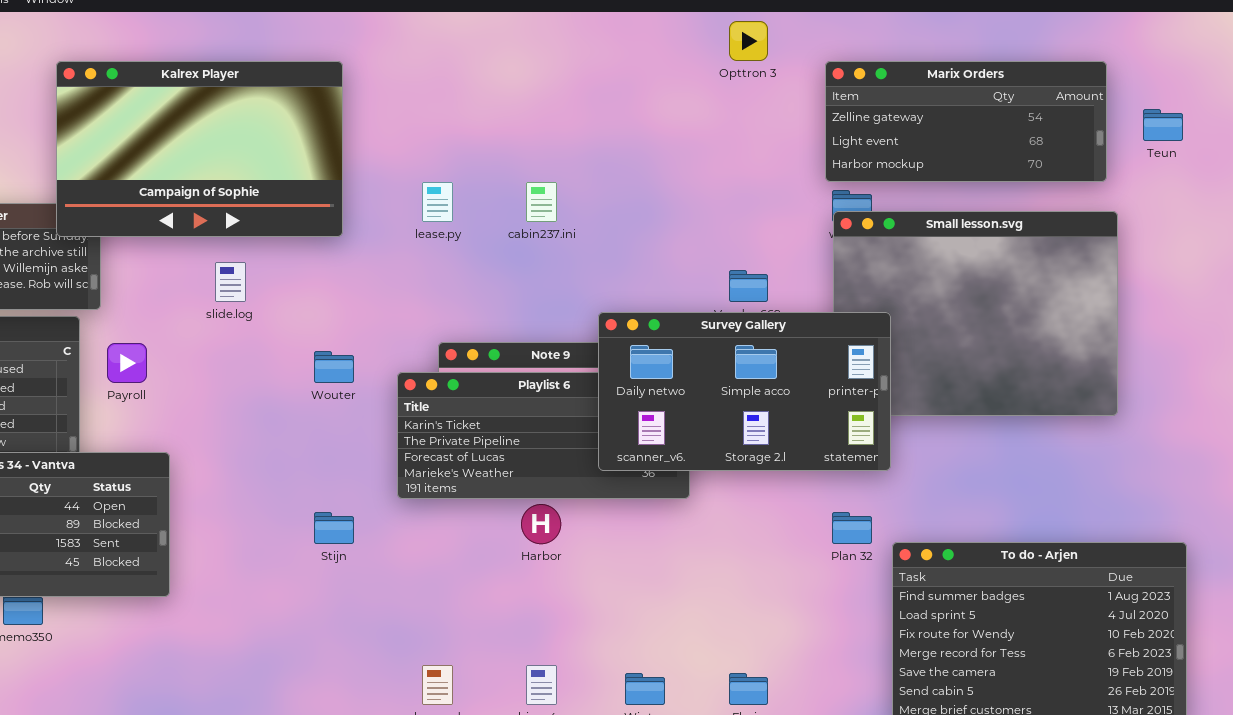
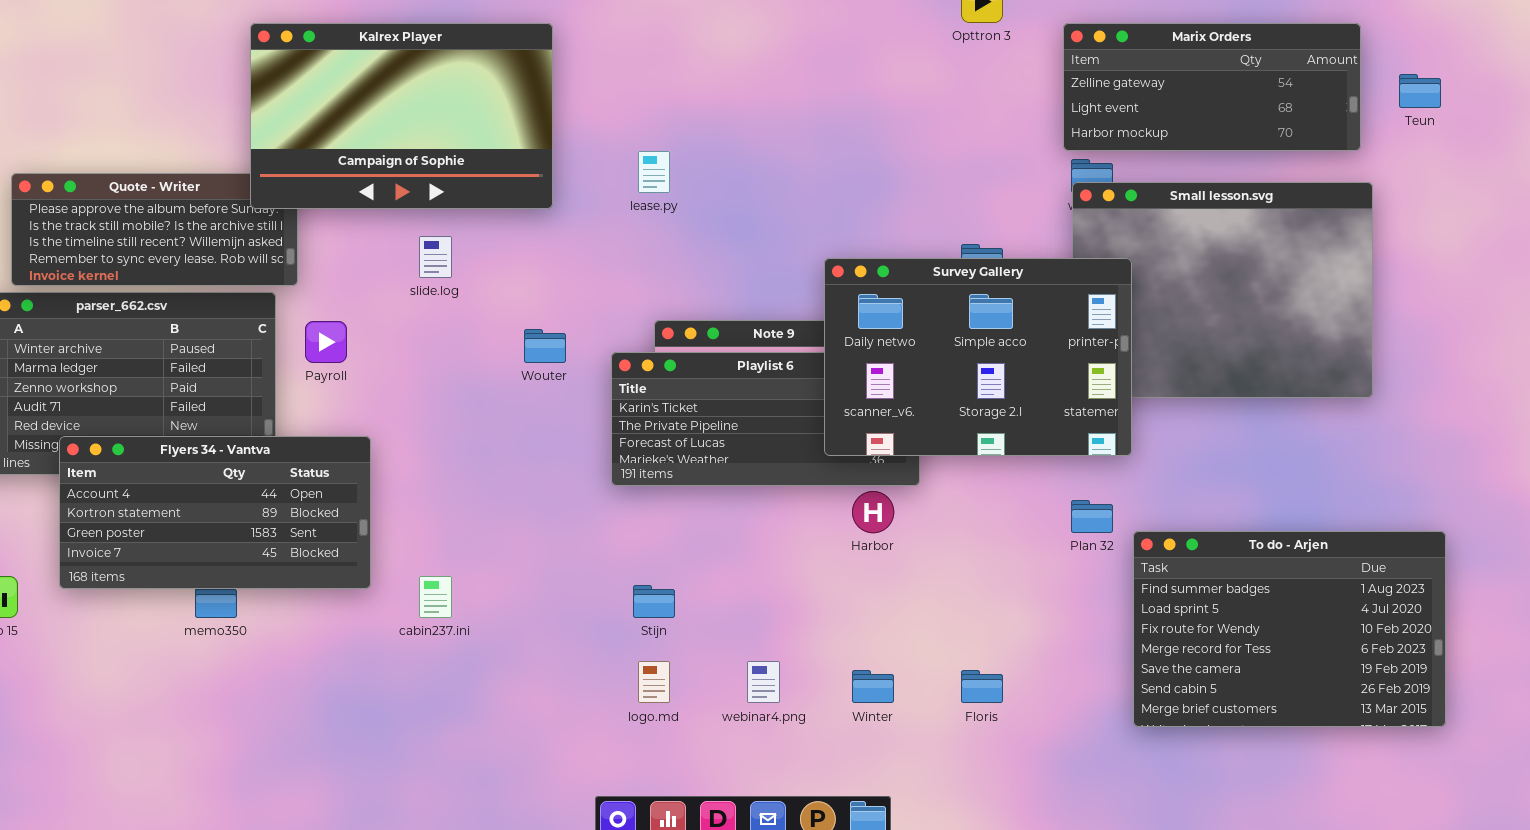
cabin237.ini: [526,182,557,222] -> [419,576,452,618], moved
Survey Gallery: [598,312,891,471] -> [824,258,1132,456], resized
Harbor: [521,504,561,544] -> [852,491,894,533], moved
Stijn: [314,512,354,544] -> [633,585,675,618], moved

